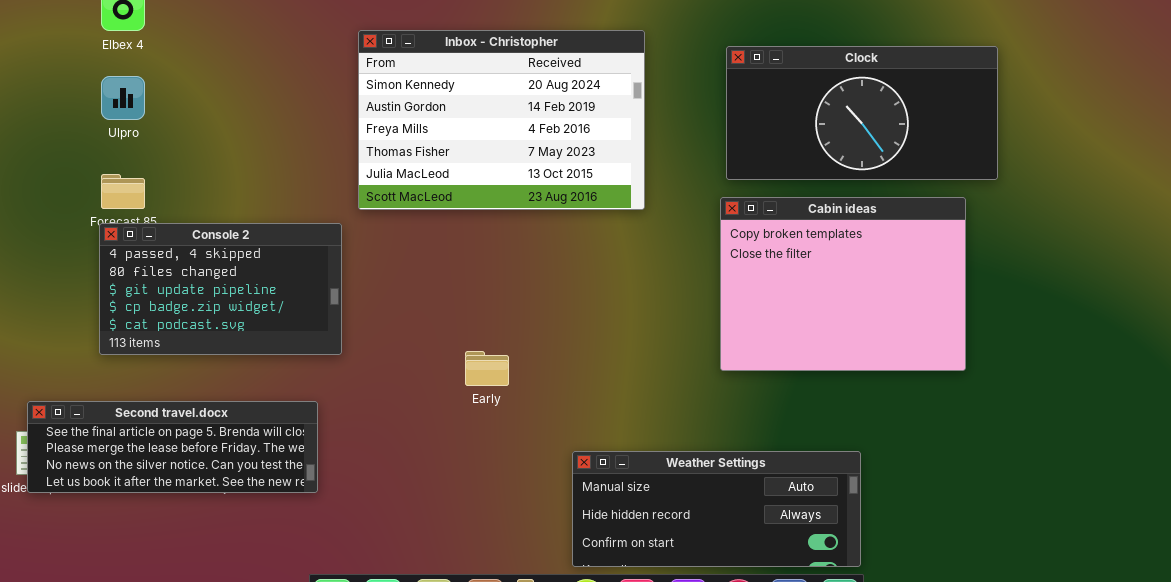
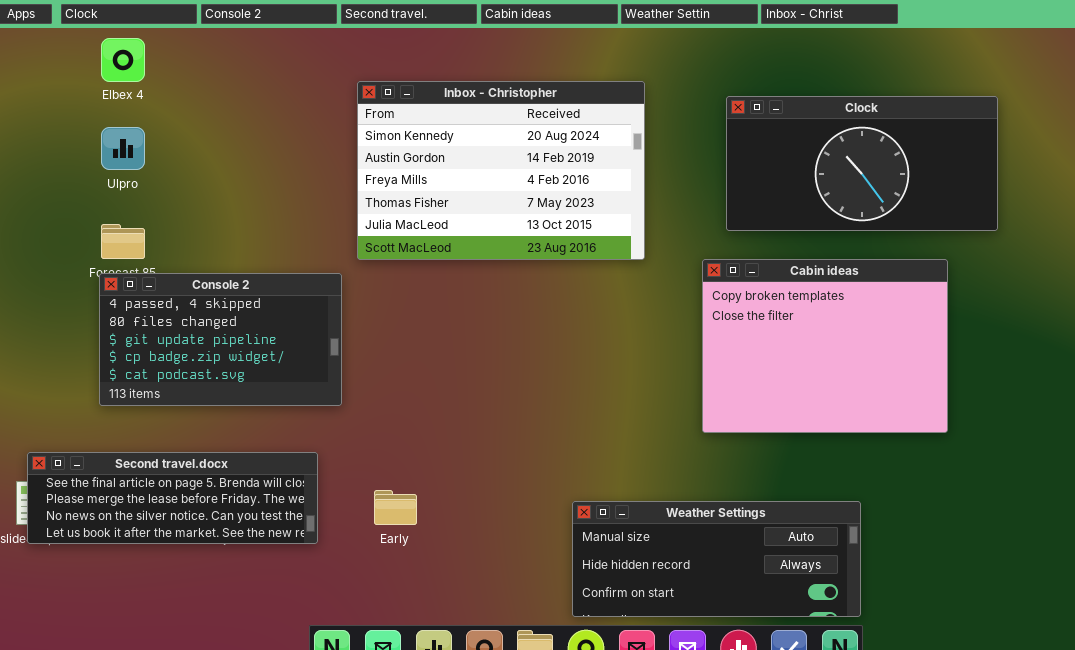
Cabin ideas: [720,197,966,371] -> [702,259,948,433], moved
Early: [465,351,509,386] -> [374,490,417,525], moved

